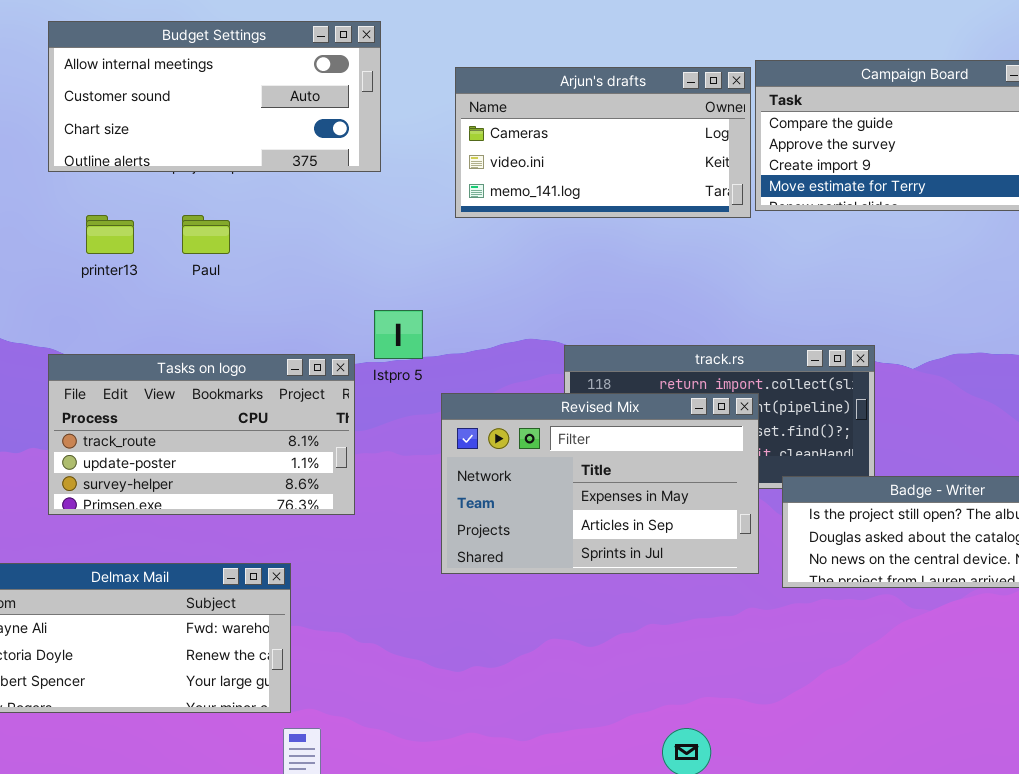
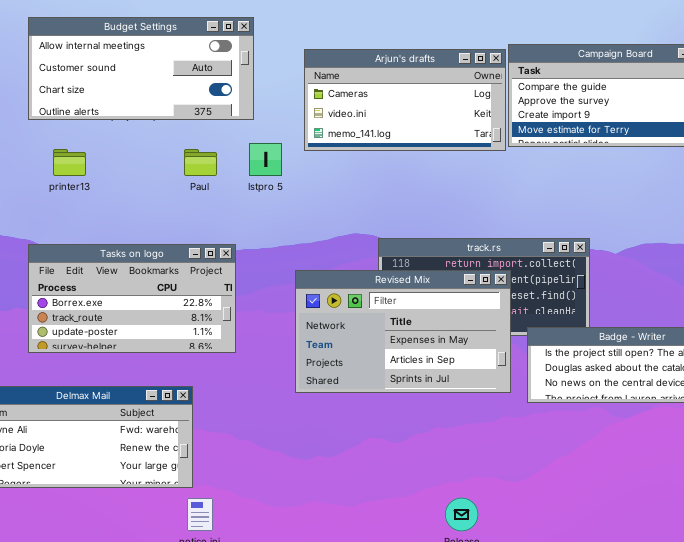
Paul: [182,215,230,254] -> [184,149,217,176], moved
Istpro 5: [374,310,423,359] -> [249,143,282,176], moved
Tasks on logo: [48,354,355,515] -> [28,244,236,353], scrolled up 1 row

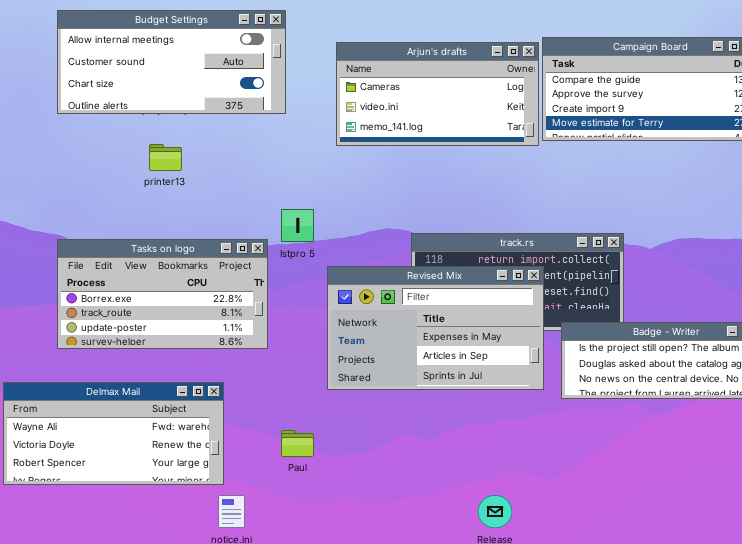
Istpro 5: [249,143,282,176] -> [281,209,314,242], moved
printer13: [53,149,86,176] -> [149,144,182,171], moved
Paul: [184,149,217,176] -> [281,430,314,457], moved

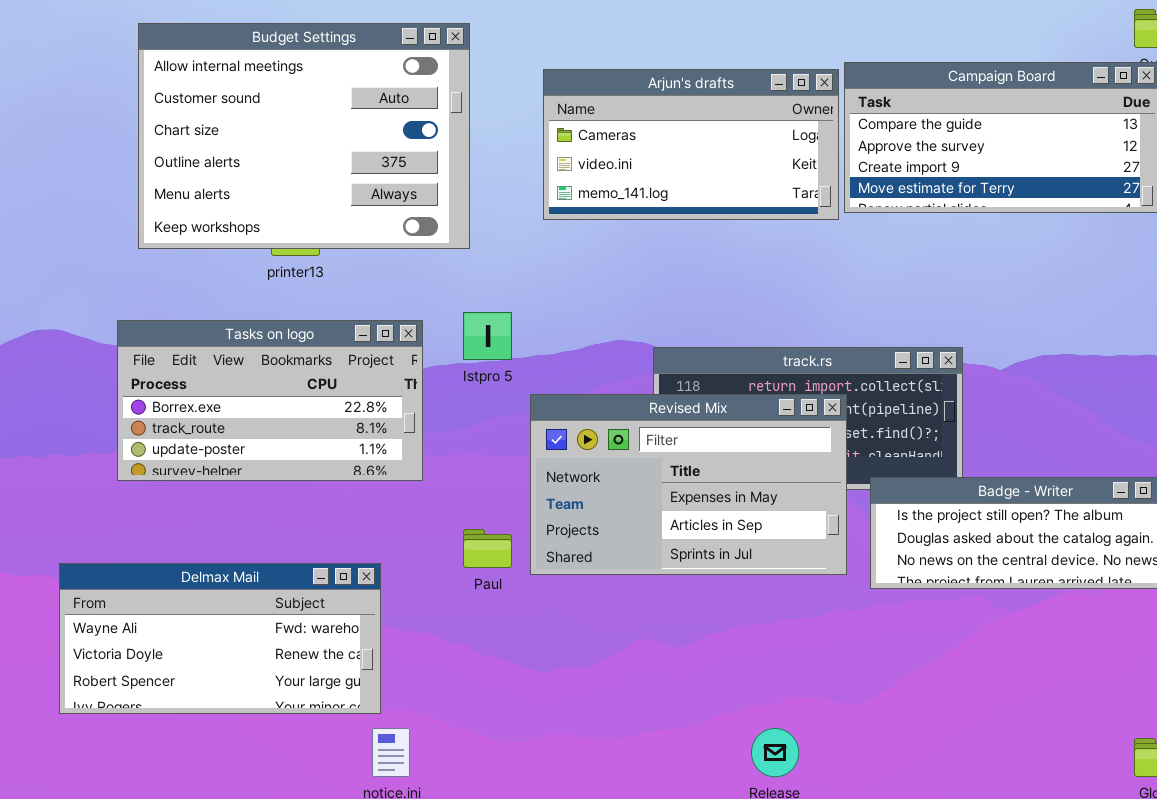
Budget Settings: [57,10,286,114] -> [138,23,470,249], resized
Tasks on logo: [57,239,268,349] -> [117,320,423,481], moved
Paul: [281,430,314,457] -> [463,529,512,568], moved

